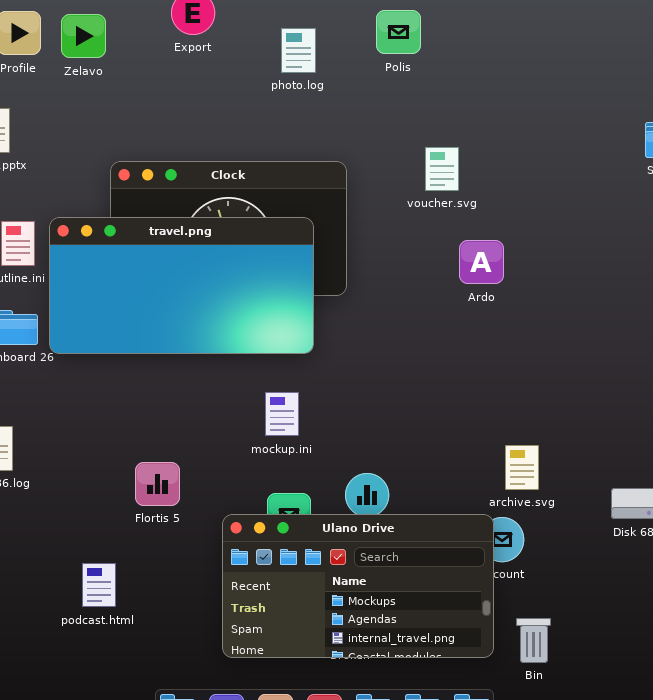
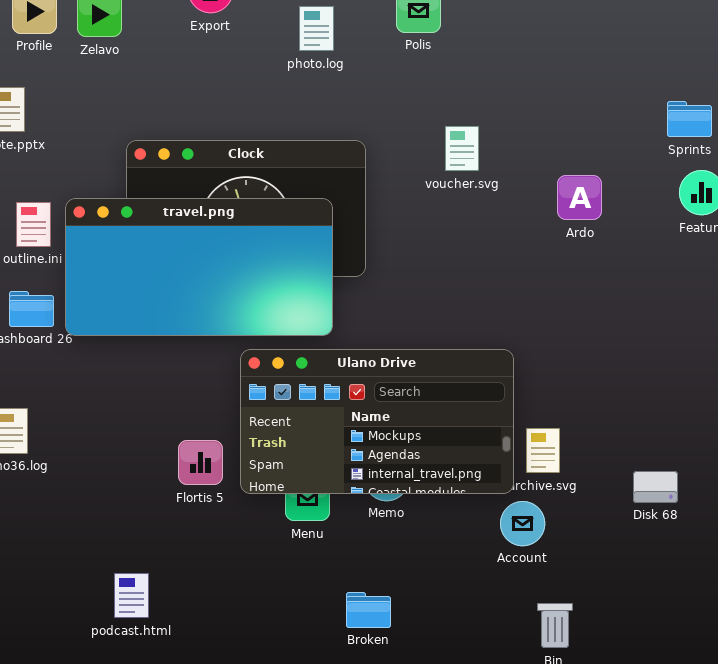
Ardo: [459,240,504,284] -> [557,175,602,220], moved
Flortis 5: [135,462,180,506] -> [178,440,223,485], moved
Ulano Drive: [222,514,494,658] -> [240,349,514,494], moved
podcast.html: [82,563,116,607] -> [114,573,149,618], moved

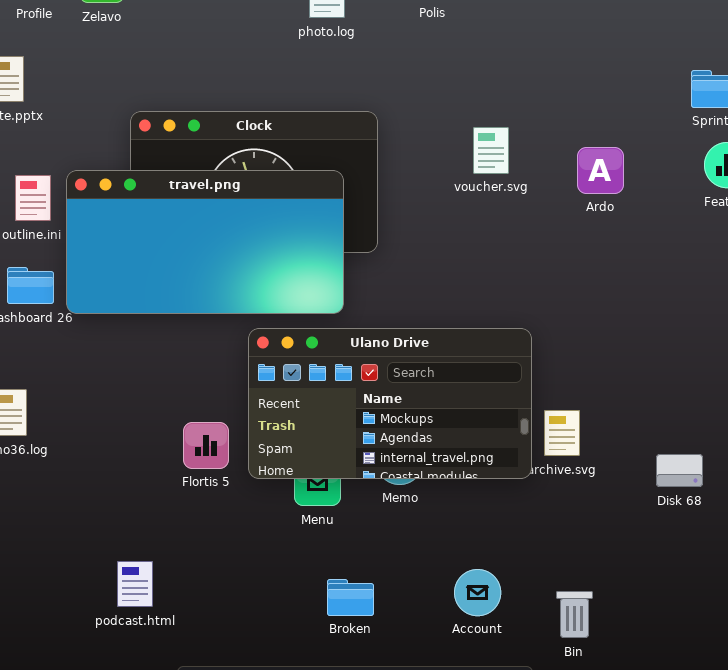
voucher.svg: [445,126,479,171] -> [473,127,509,174], moved
Account: [500,501,545,546] -> [454,569,501,616], moved
Broken: [346,592,391,628] -> [327,579,374,616], moved

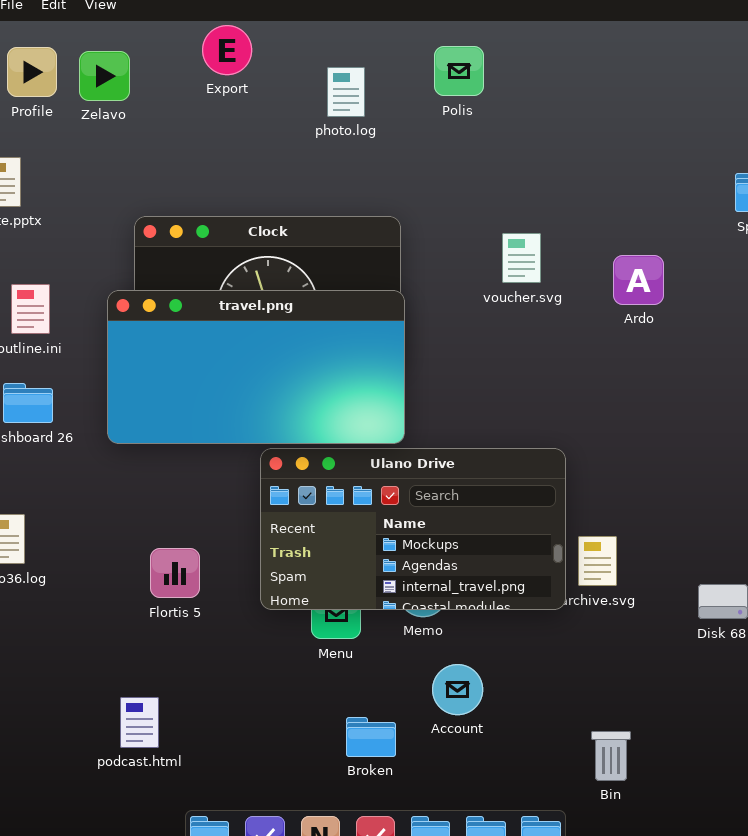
travel.png: [66,170,344,314] -> [107,290,405,444], moved
Flortis 5: [183,422,229,469] -> [150,548,200,598], moved
Account: [454,569,501,616] -> [432,664,483,715], moved

